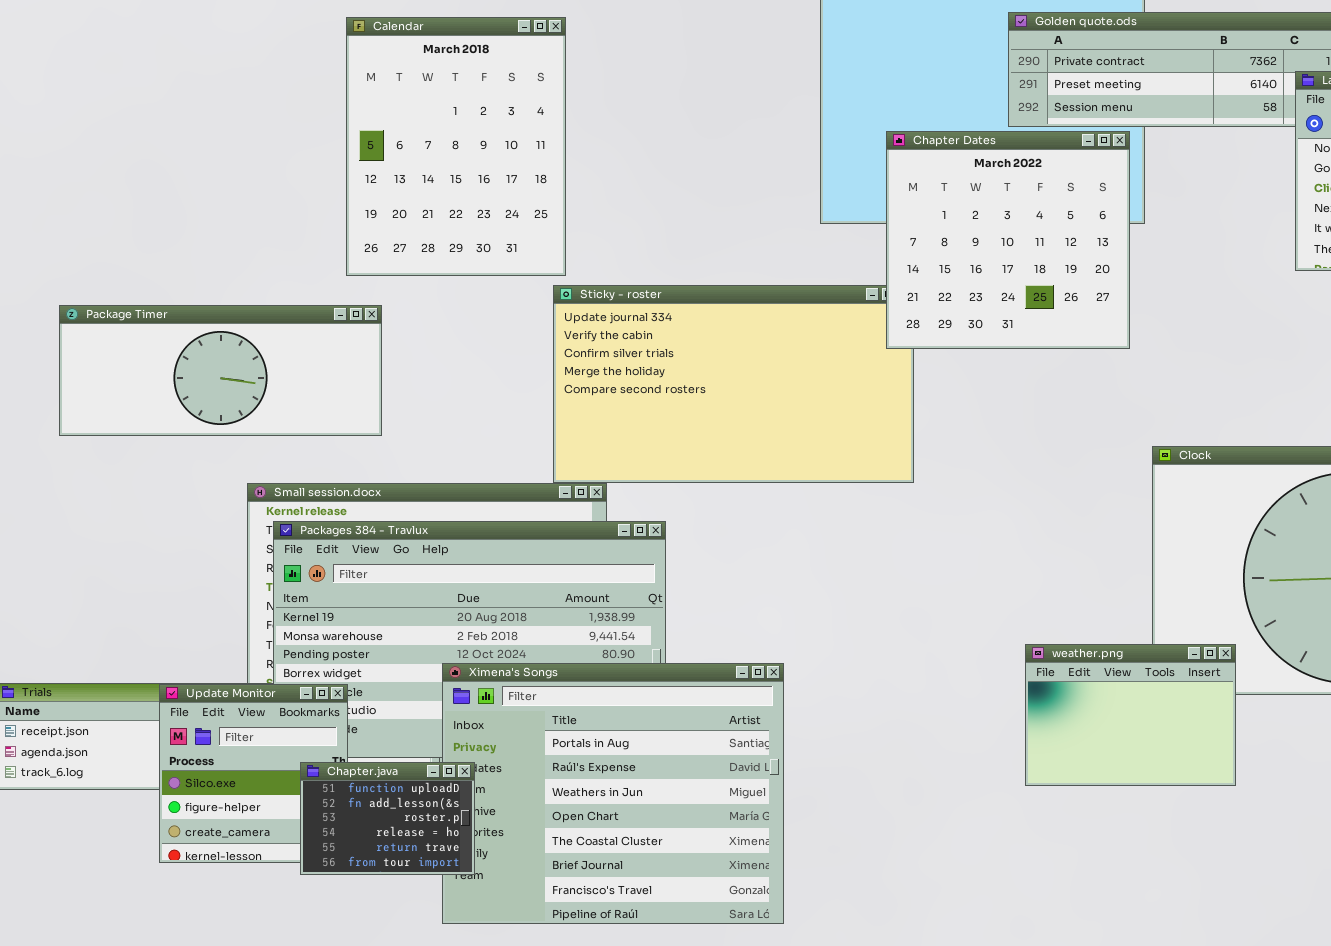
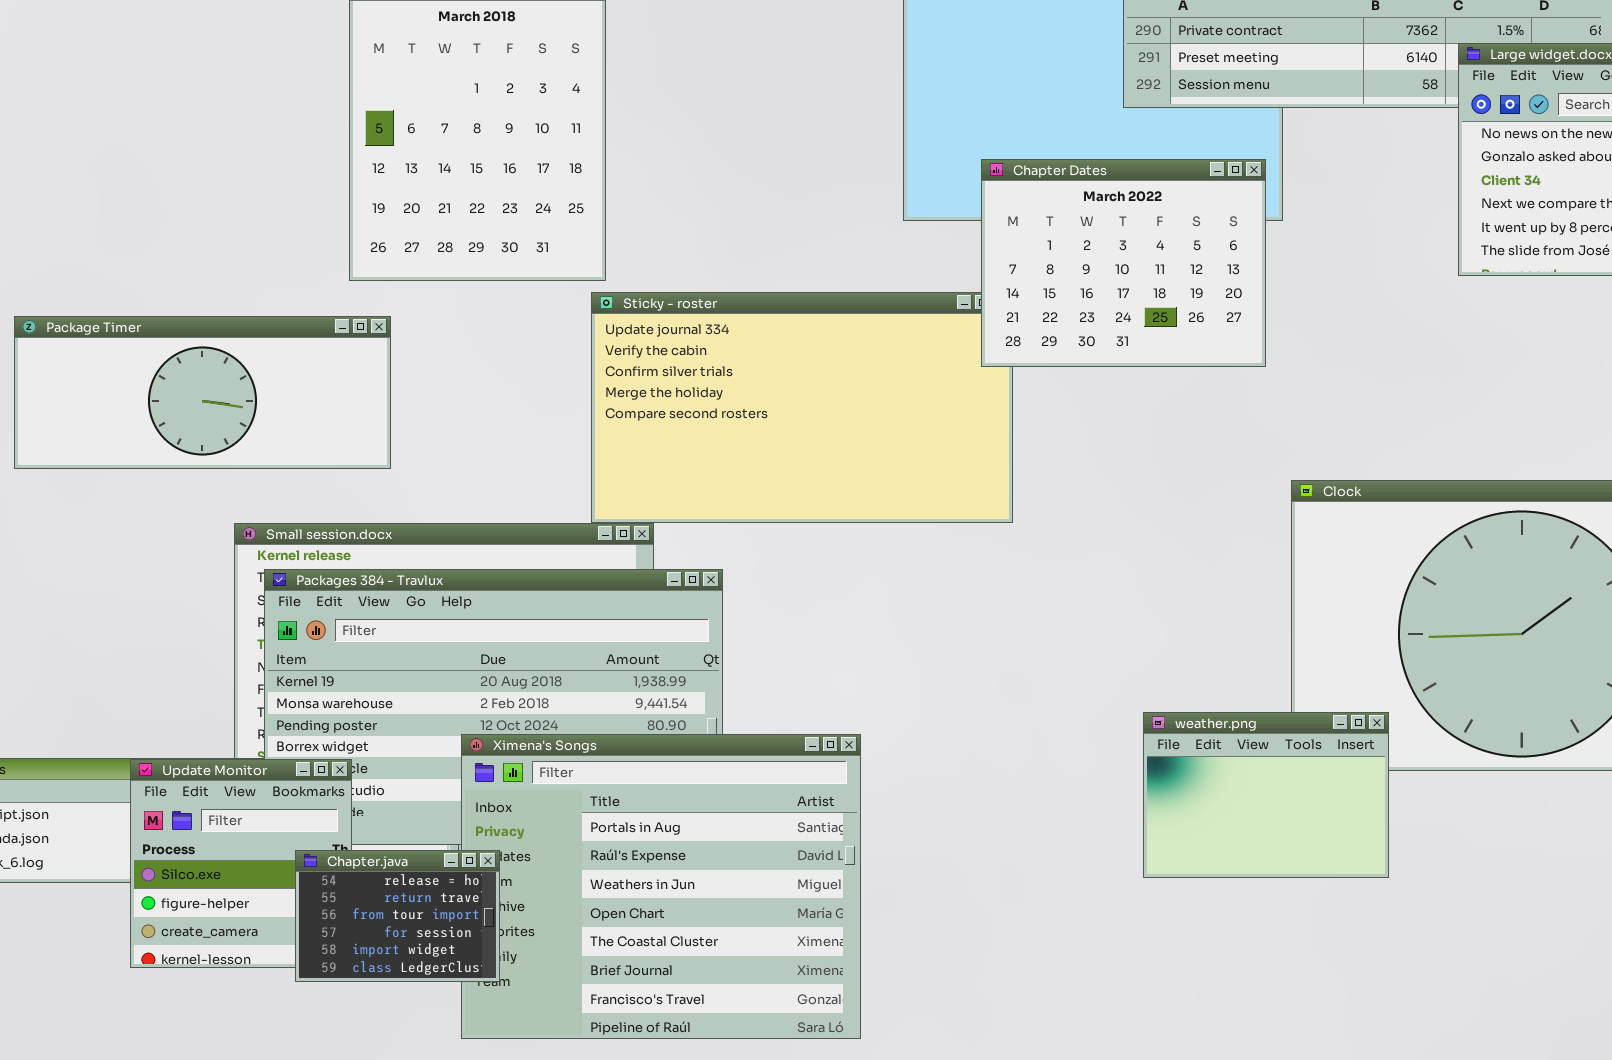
Chapter Dates: [886,131,1130,349] -> [981,159,1266,367], resized
Chapter.java: [300,762,475,875] -> [295,850,500,982], scrolled down 3 rows

